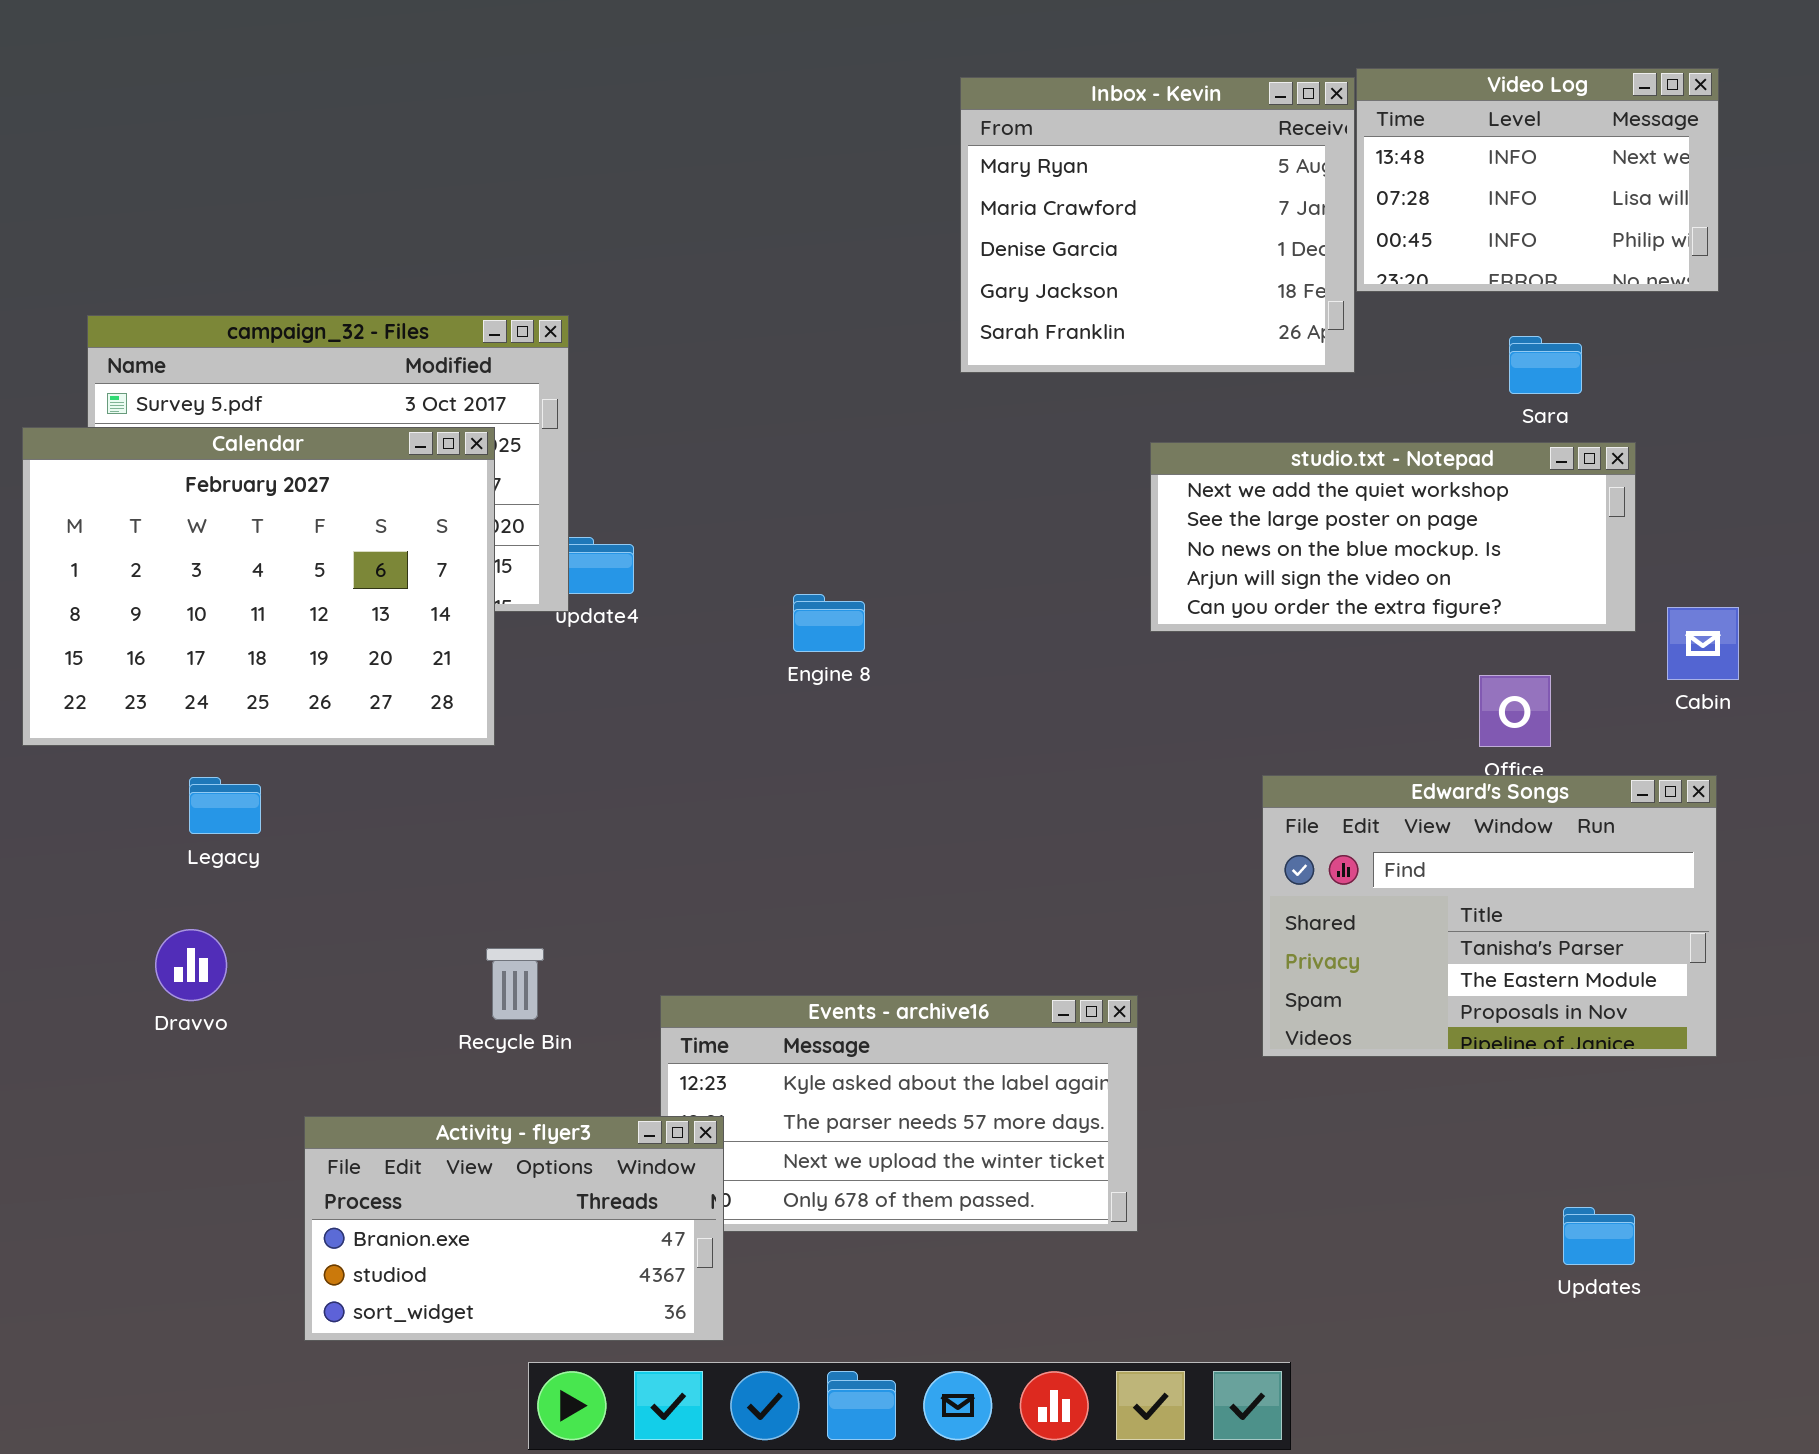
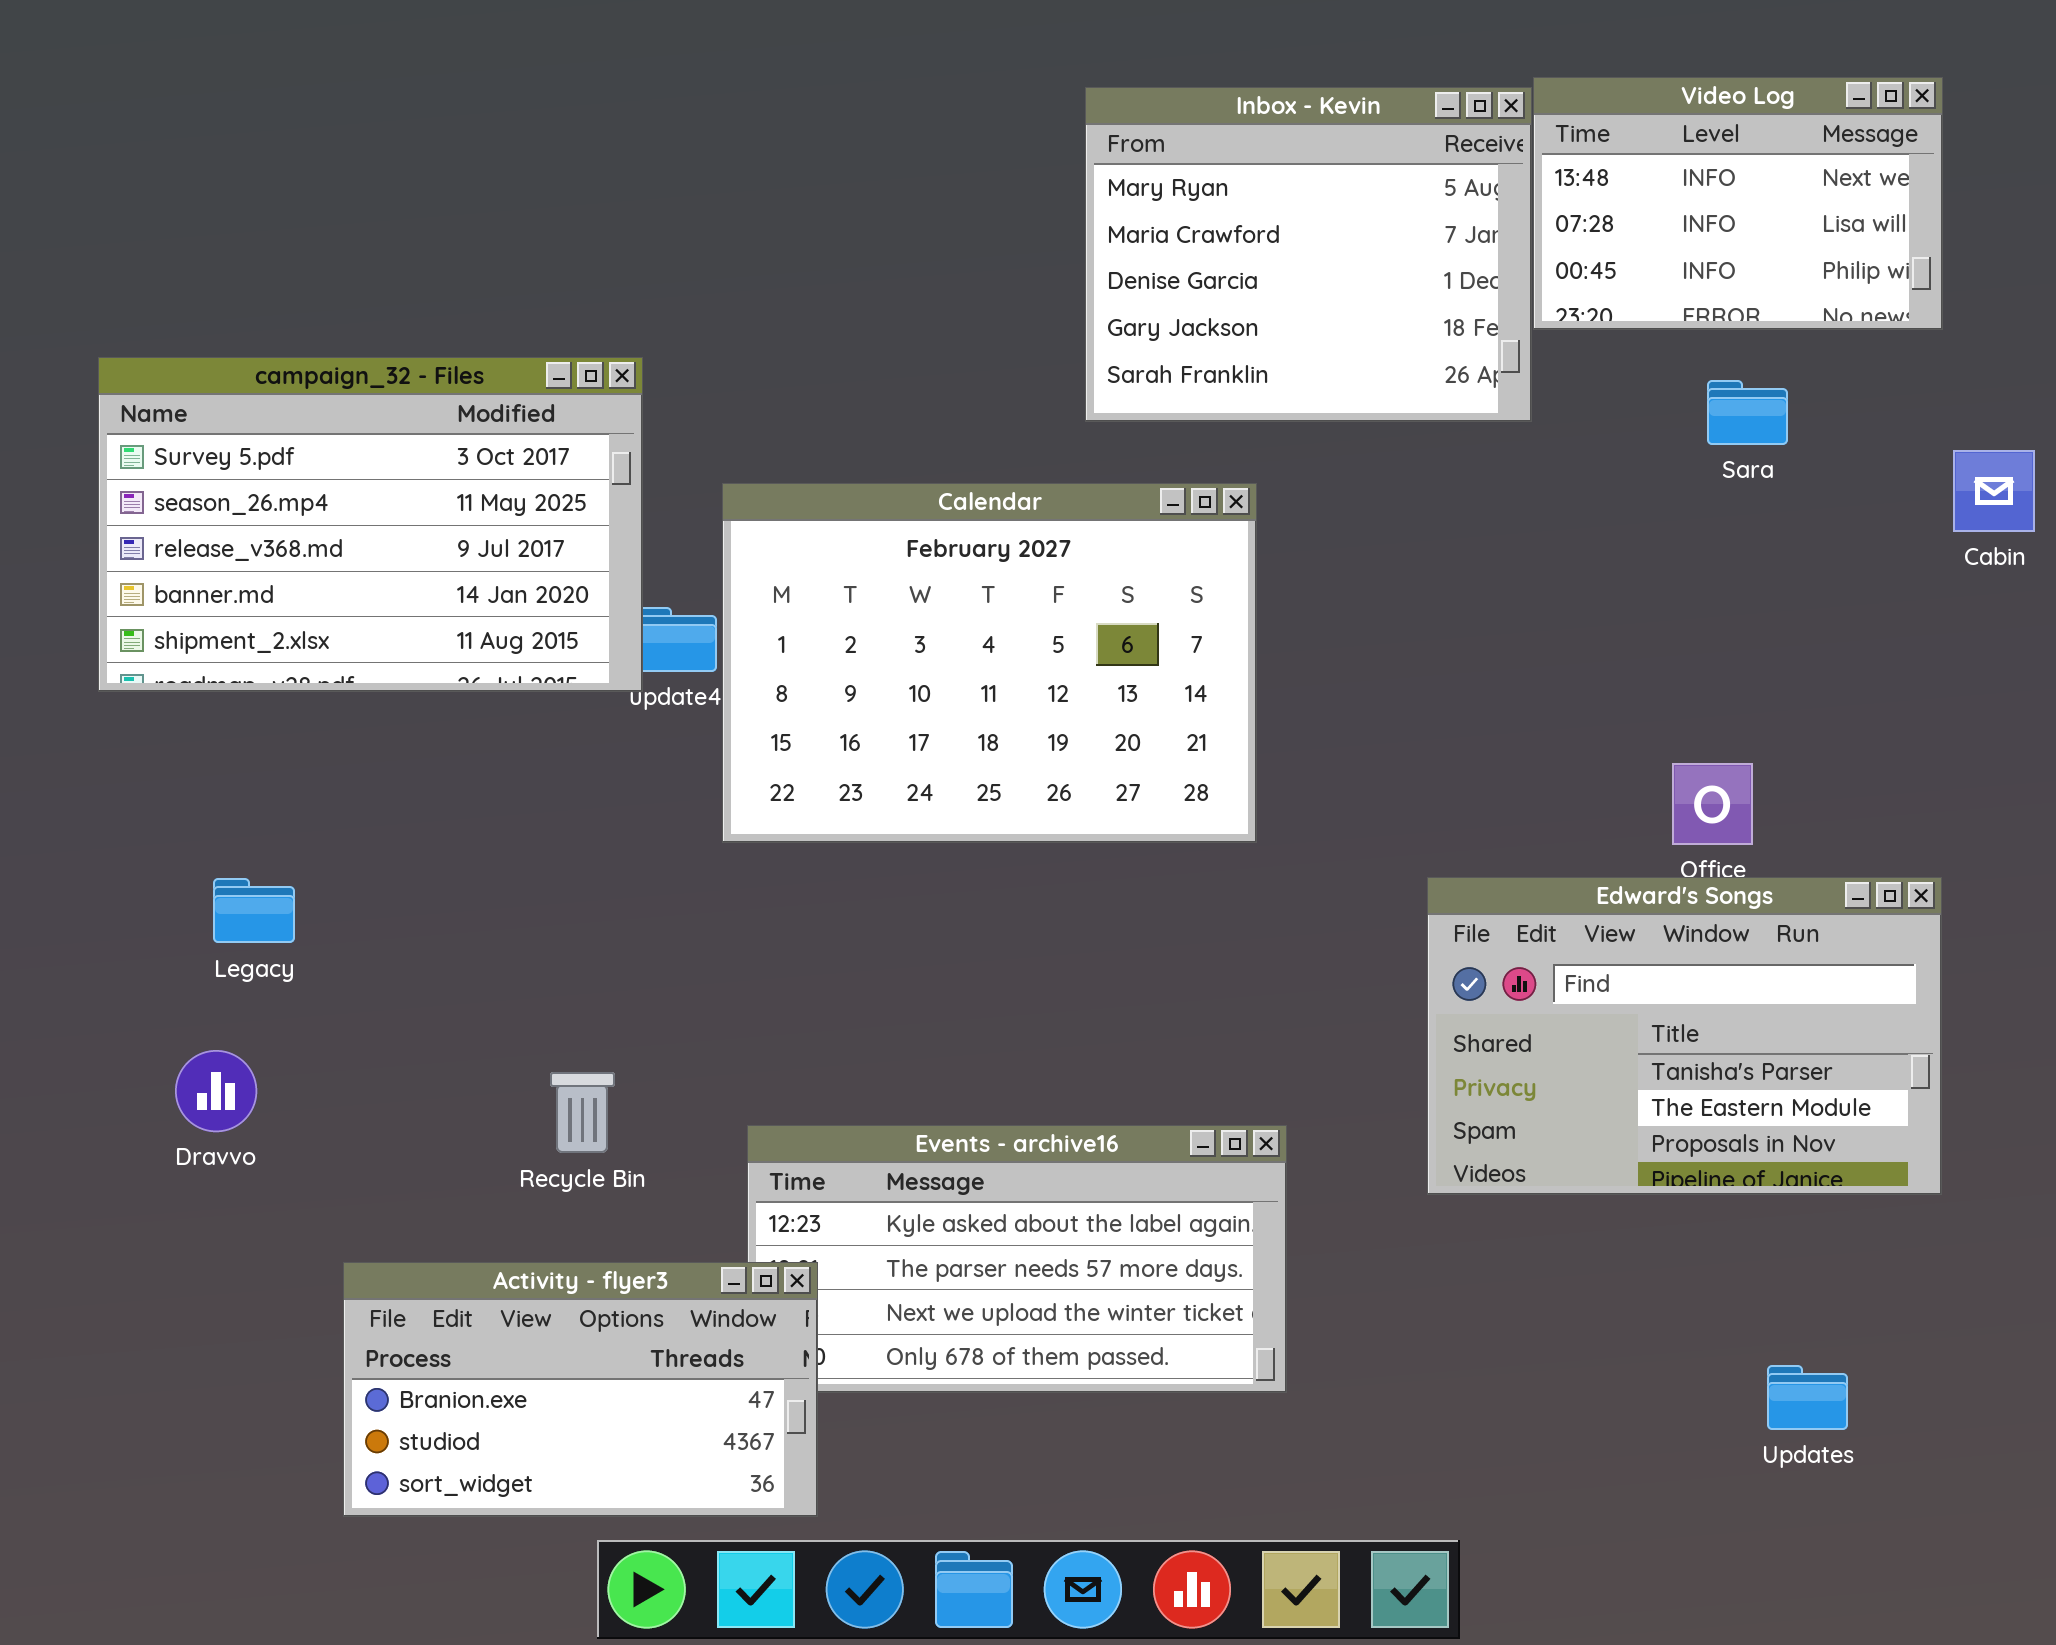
Calendar: [22,427,495,746] -> [722,483,1257,843], moved
studio.txt - Notepad: [1150,442,1636,632] -> none, closed
Cabin: [1667,607,1739,680] -> [1953,450,2035,532], moved

